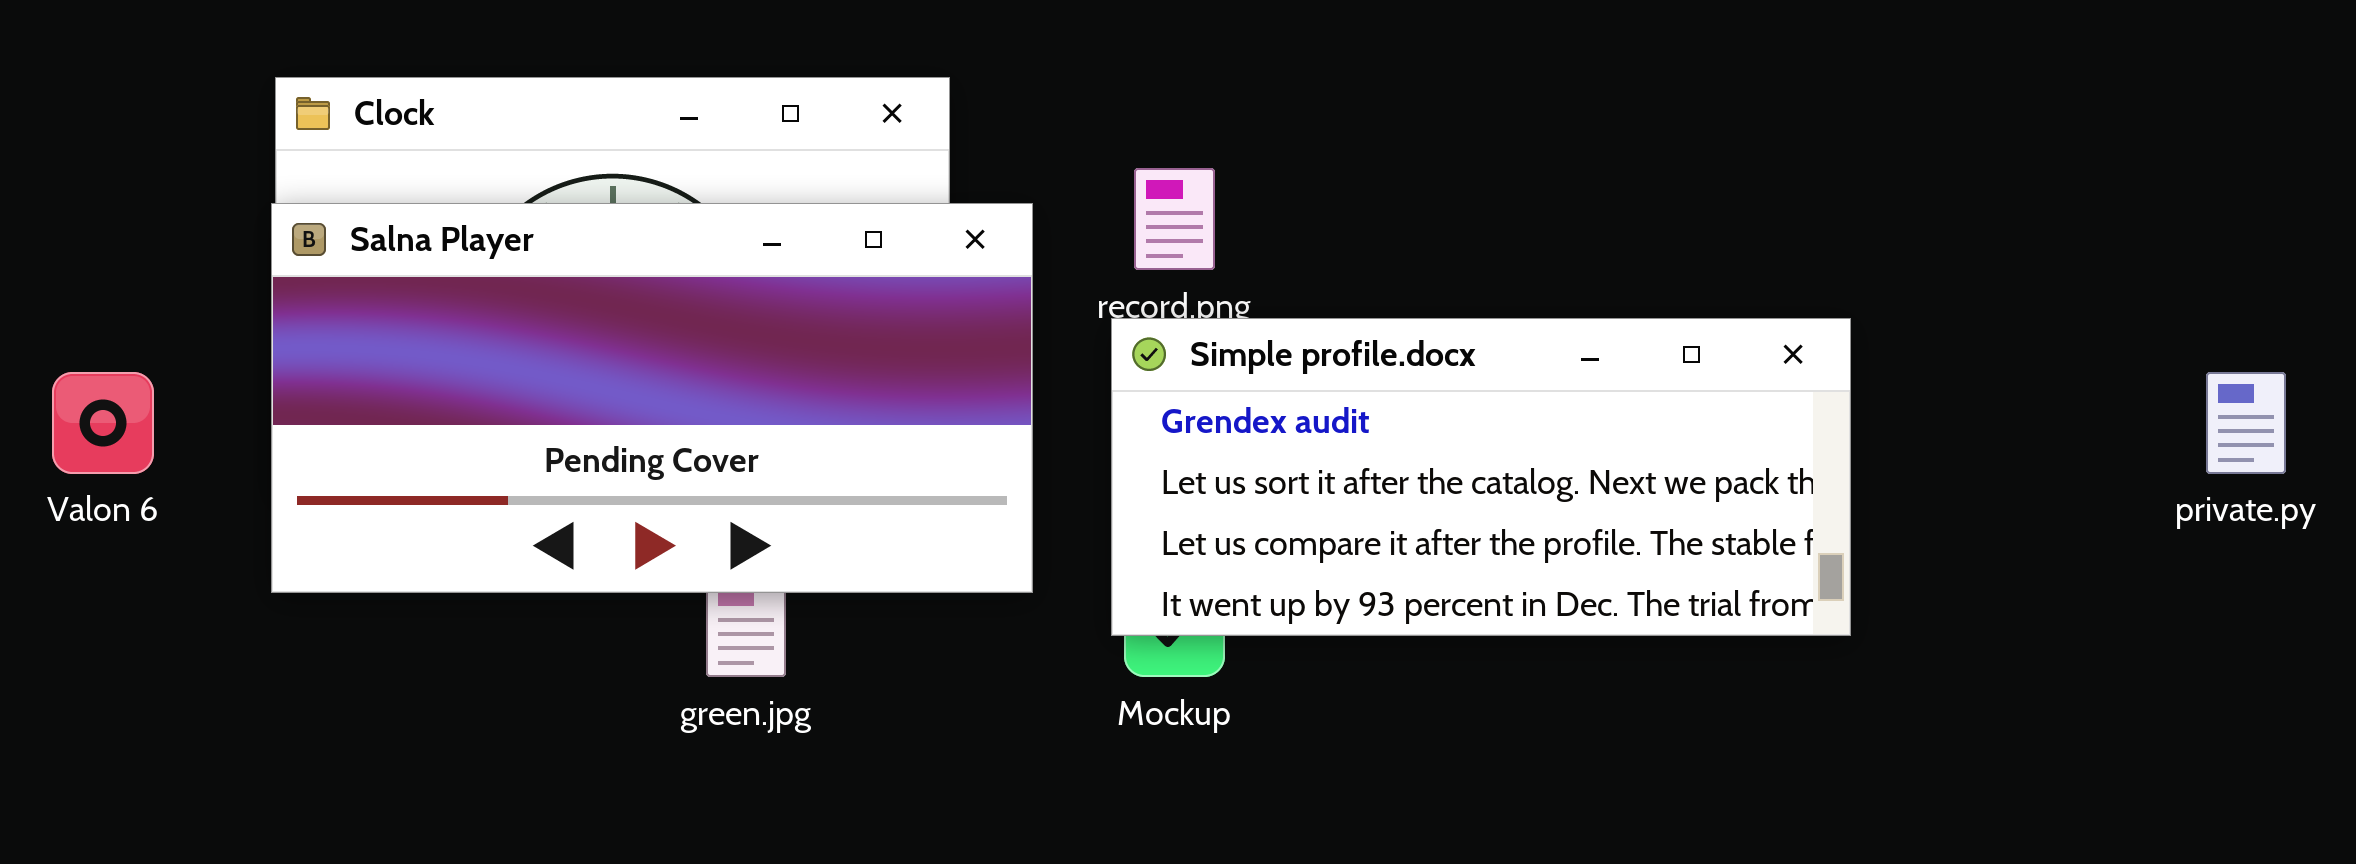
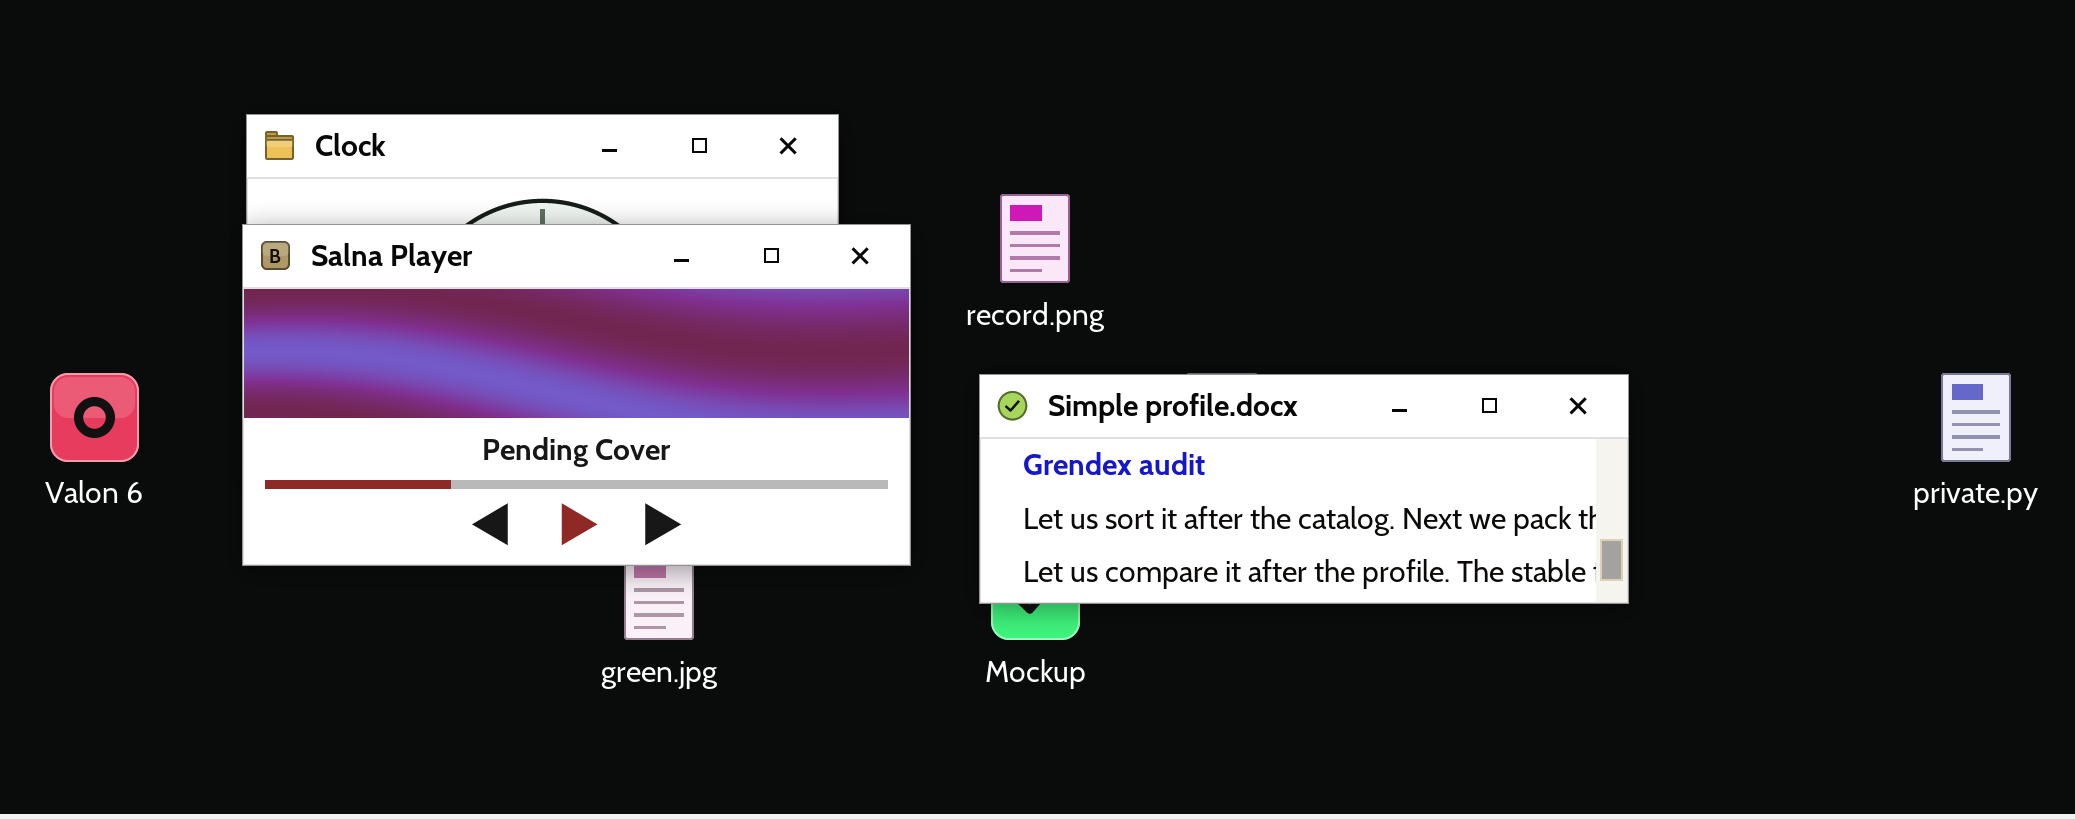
Simple profile.docx: [1111,318,1851,636] -> [979,374,1629,604], resized

